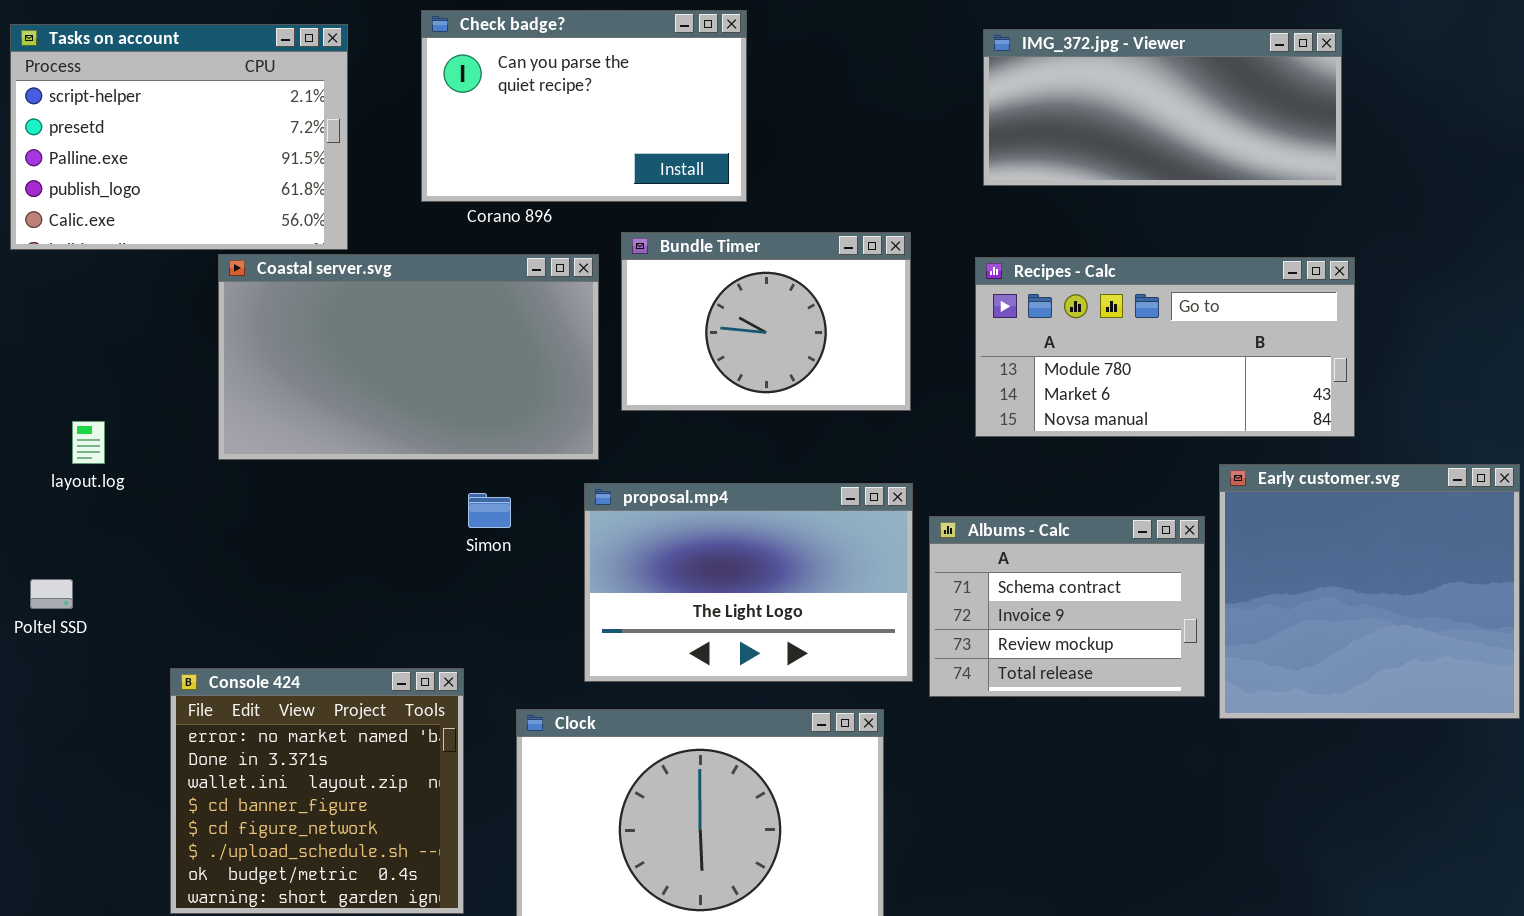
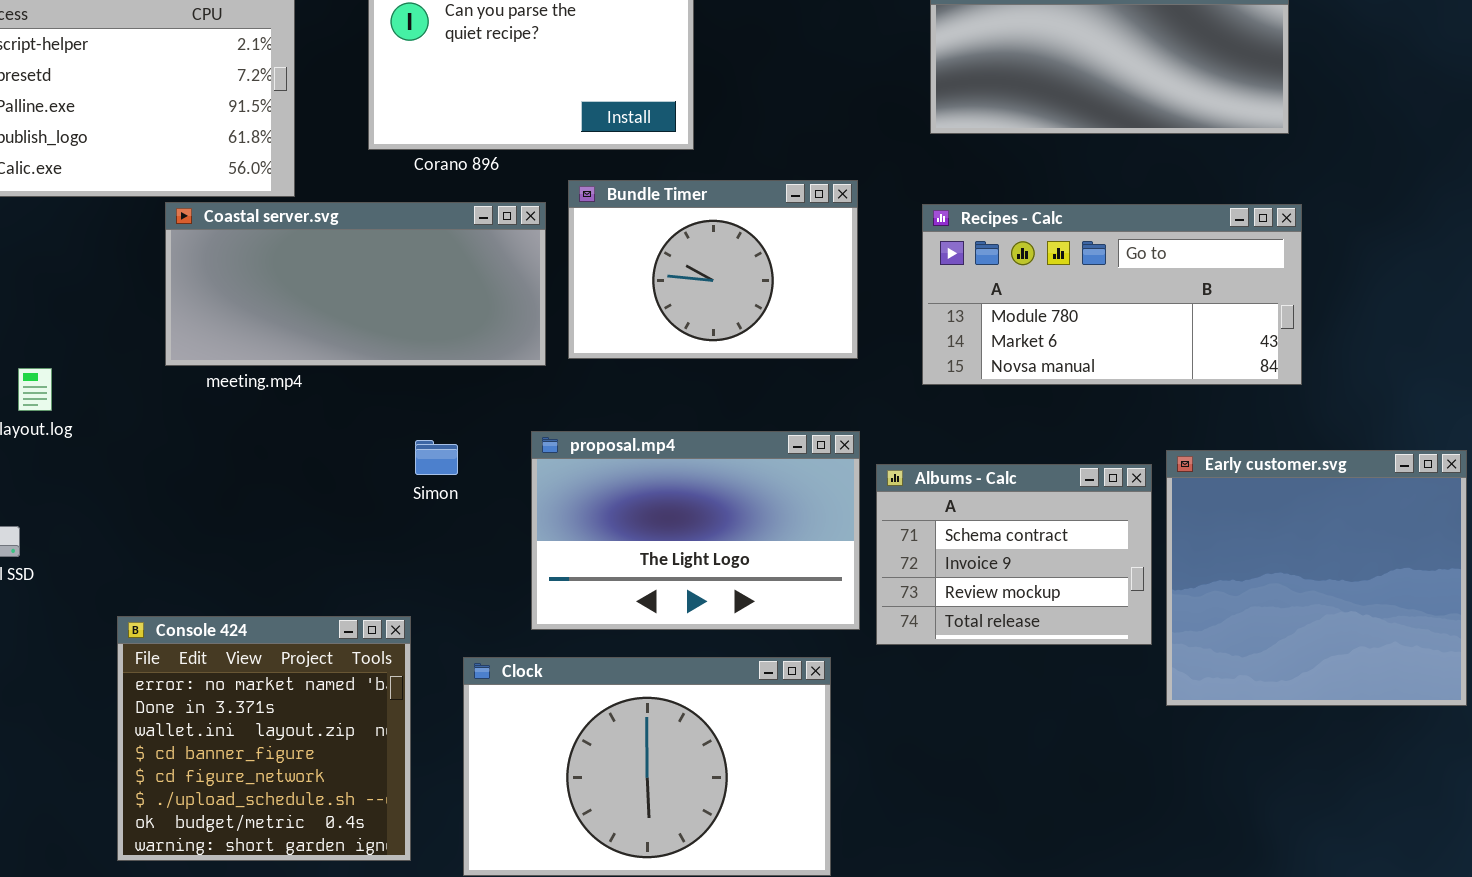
Coastal server.svg: [218,254,599,460] -> [165,202,546,366], resized
Early customer.svg: [1219,464,1520,719] -> [1166,450,1467,706], moved

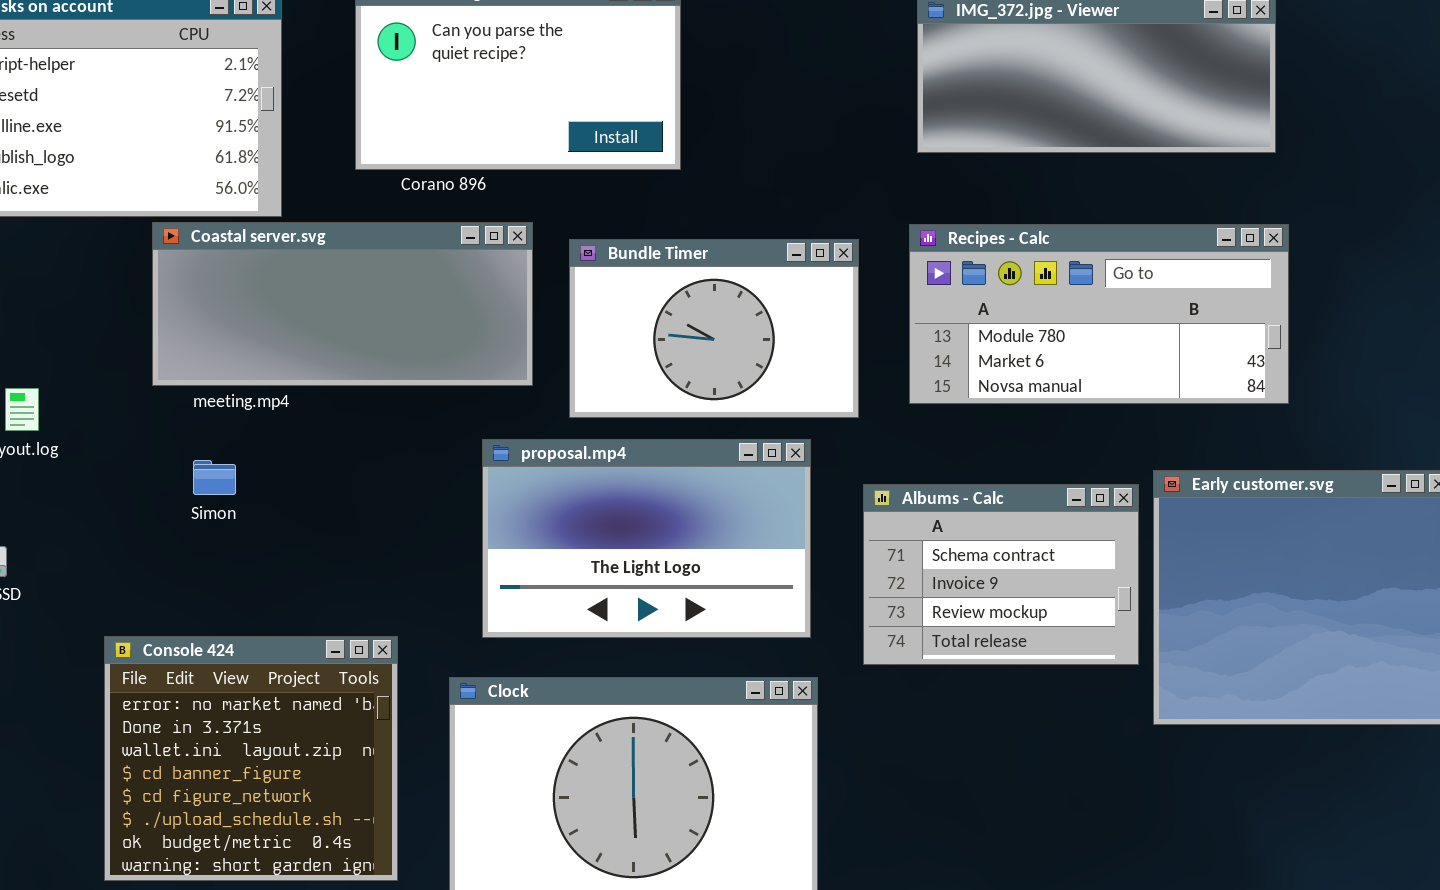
Bundle Timer: [568,180,858,359] -> [569,239,859,418], moved
proposal.mp4: [531,431,860,630] -> [482,439,811,638], moved
Simon: [415,440,458,475] -> [193,460,236,495], moved

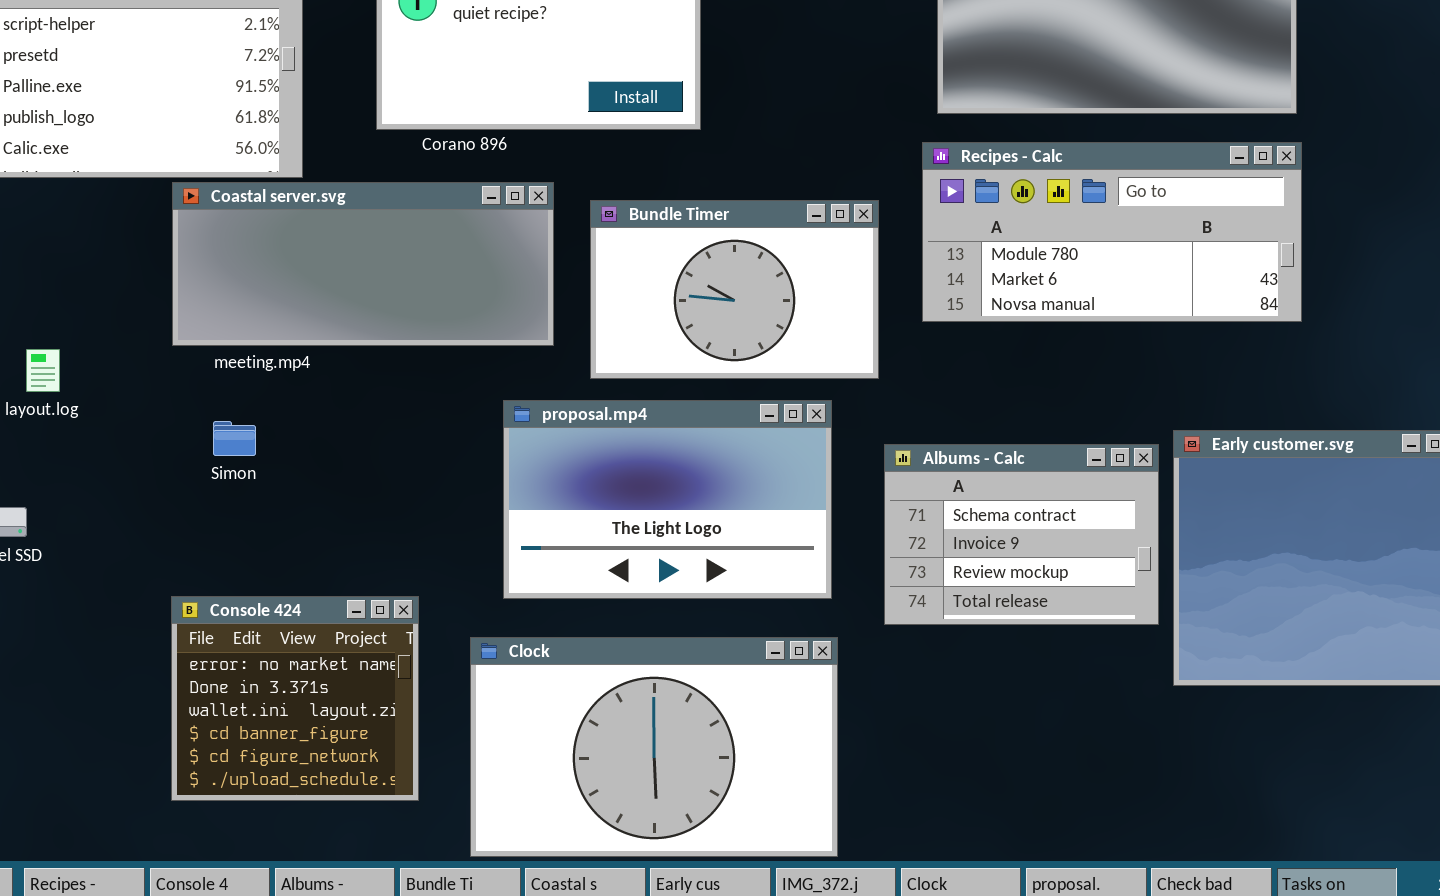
Recipes - Calc: [909,224,1289,404] -> [922,142,1302,322], moved
Console 424: [104,636,398,881] -> [171,596,419,801], resized

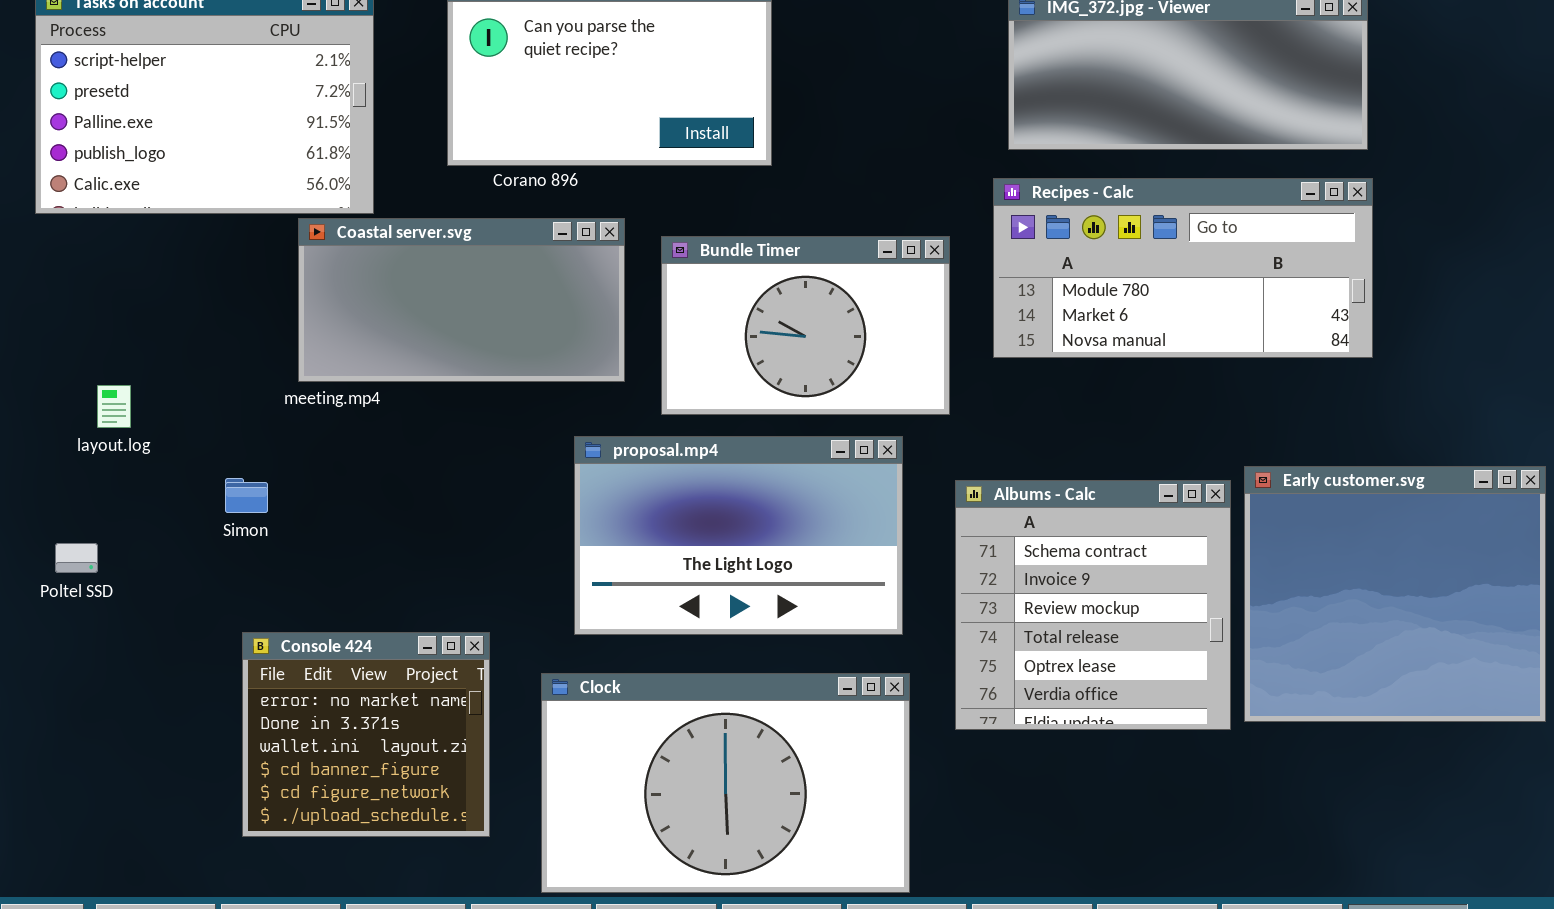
Coastal server.svg: [172,182,554,346] -> [298,218,625,382], resized
Simon: [213,421,256,456] -> [225,478,268,513], moved
Albums - Calc: [884,444,1159,625] -> [955,480,1231,730], resized

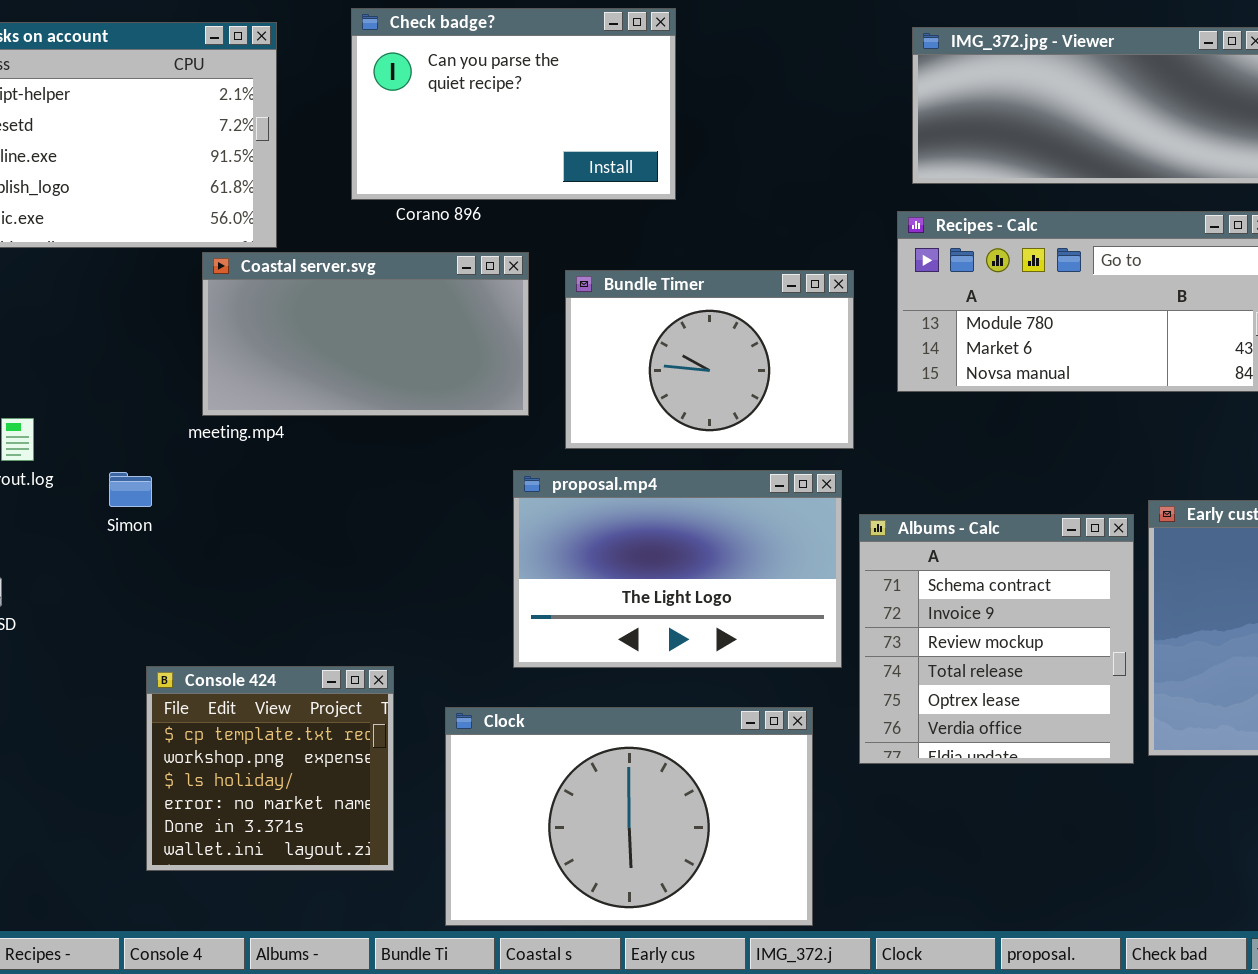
proposal.mp4: [574,436,903,635] -> [513,470,842,668], moved
Simon: [225,478,268,513] -> [109,472,152,507], moved
Console 424: [242,632,490,837] -> [146,666,394,871], scrolled up 3 rows

